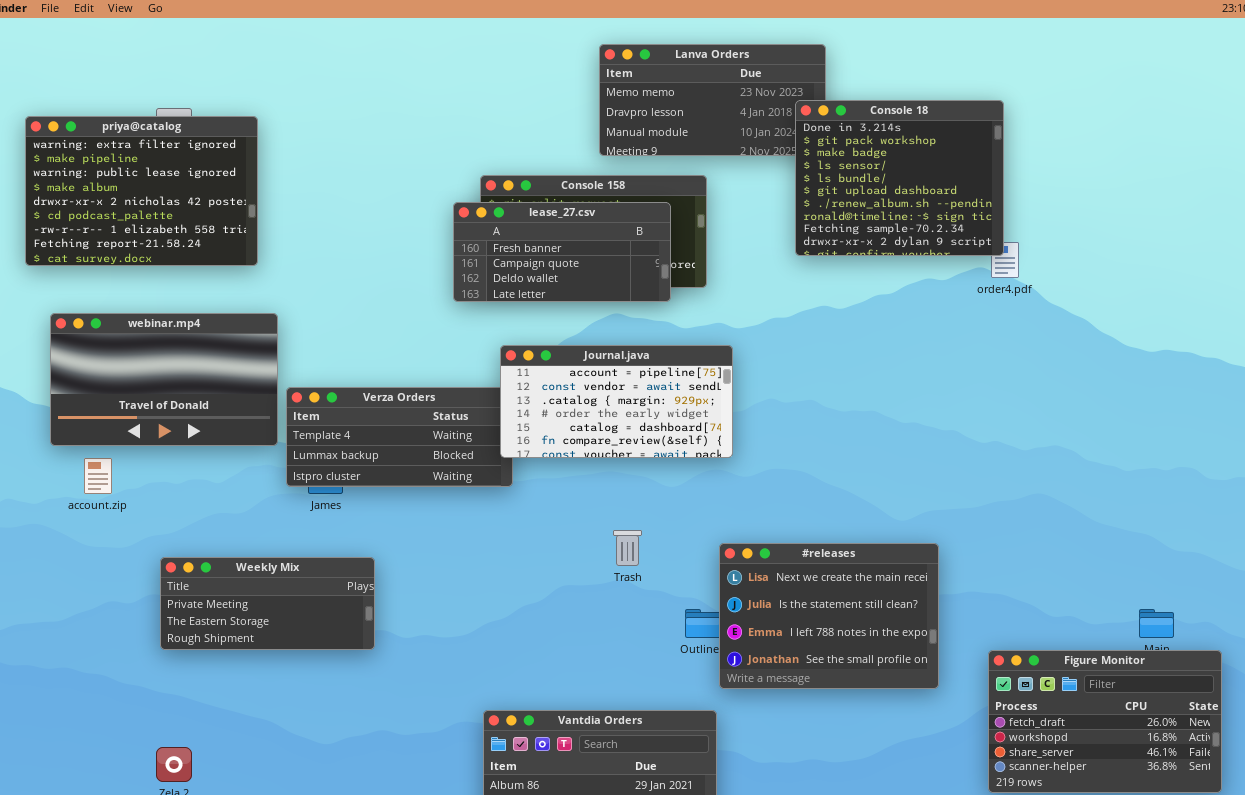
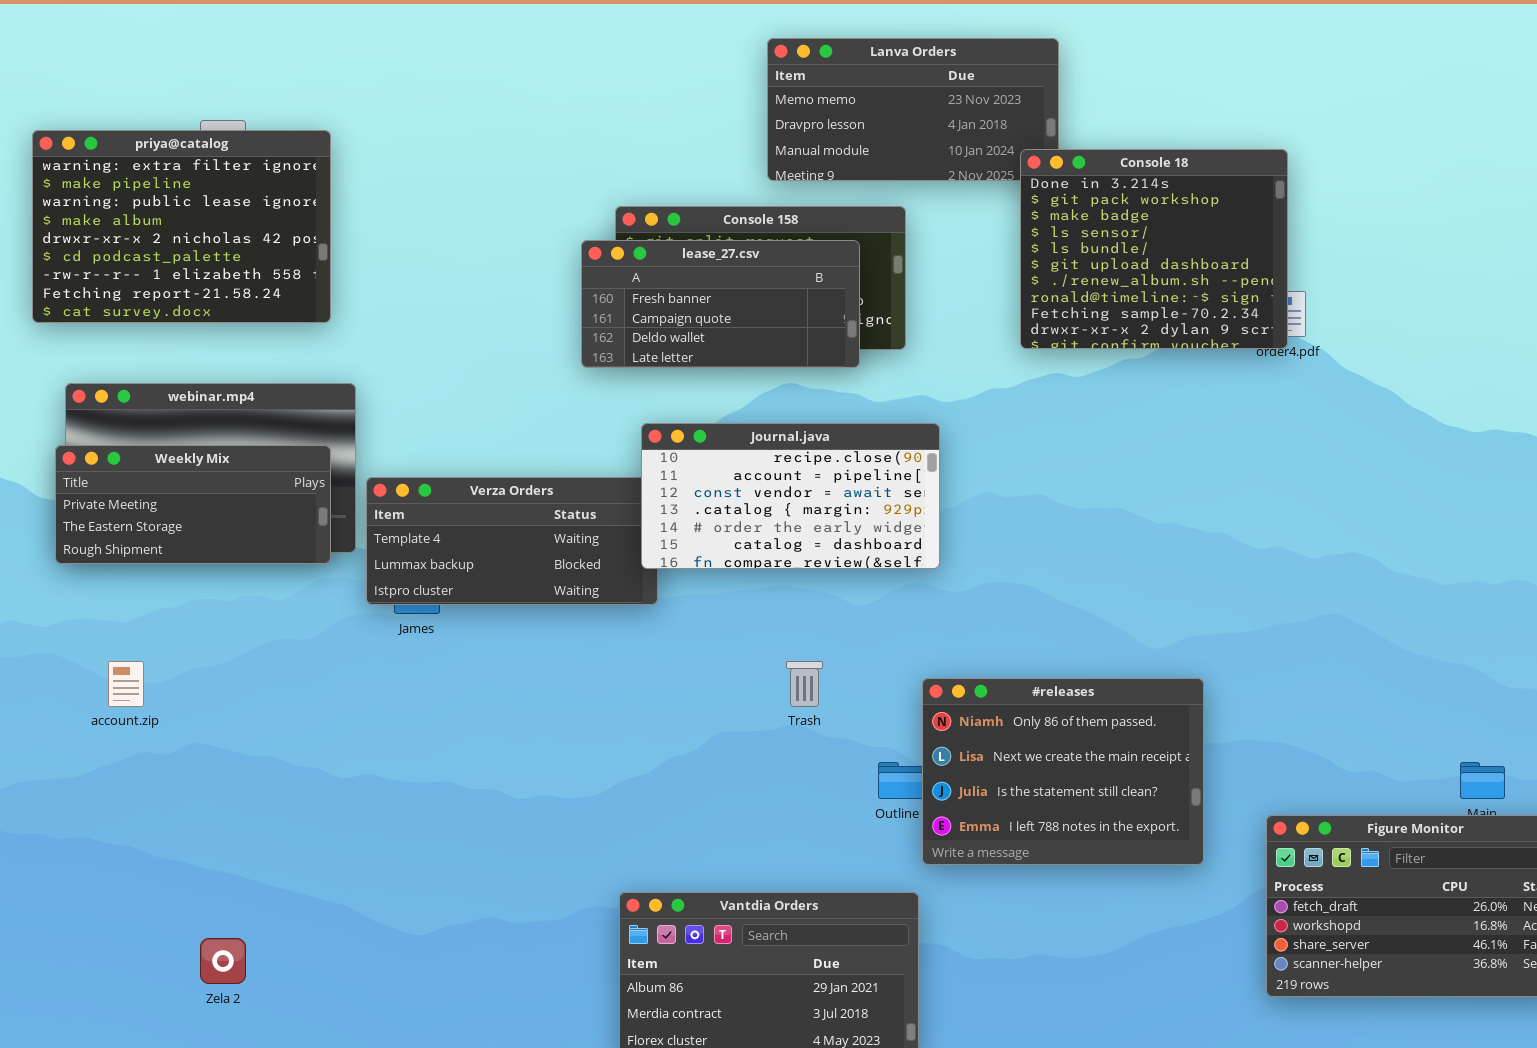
Console 18: [795,100,1004,256] -> [1020,149,1288,349], moved
Journal.java: [500,345,733,458] -> [641,423,940,569], scrolled up 1 row
account.zip: [84,458,112,494] -> [108,661,144,707], moved
#releases: [719,543,939,689] -> [922,678,1204,865], scrolled up 1 row
Weekly Mix: [160,557,375,650] -> [55,445,331,564], moved

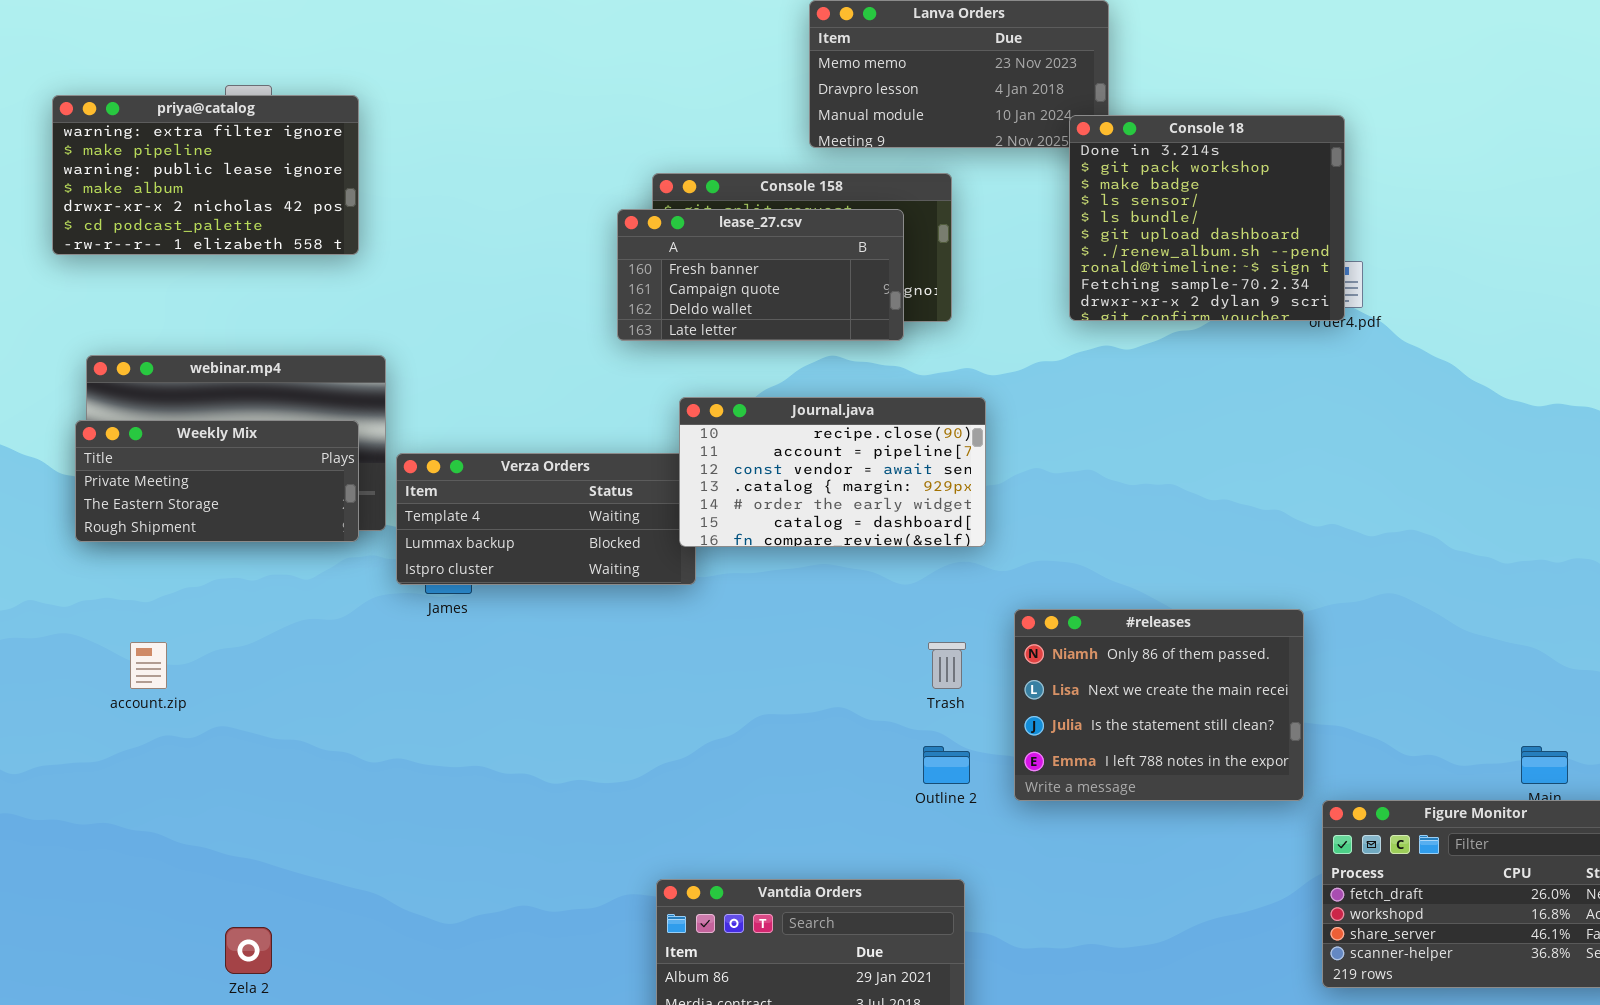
priya@catalog: [32,130,331,323] -> [52,95,359,255], resized
Trash: [786,661,823,707] -> [928,642,966,689], moved
#releases: [922,678,1204,865] -> [1014,609,1304,801], moved

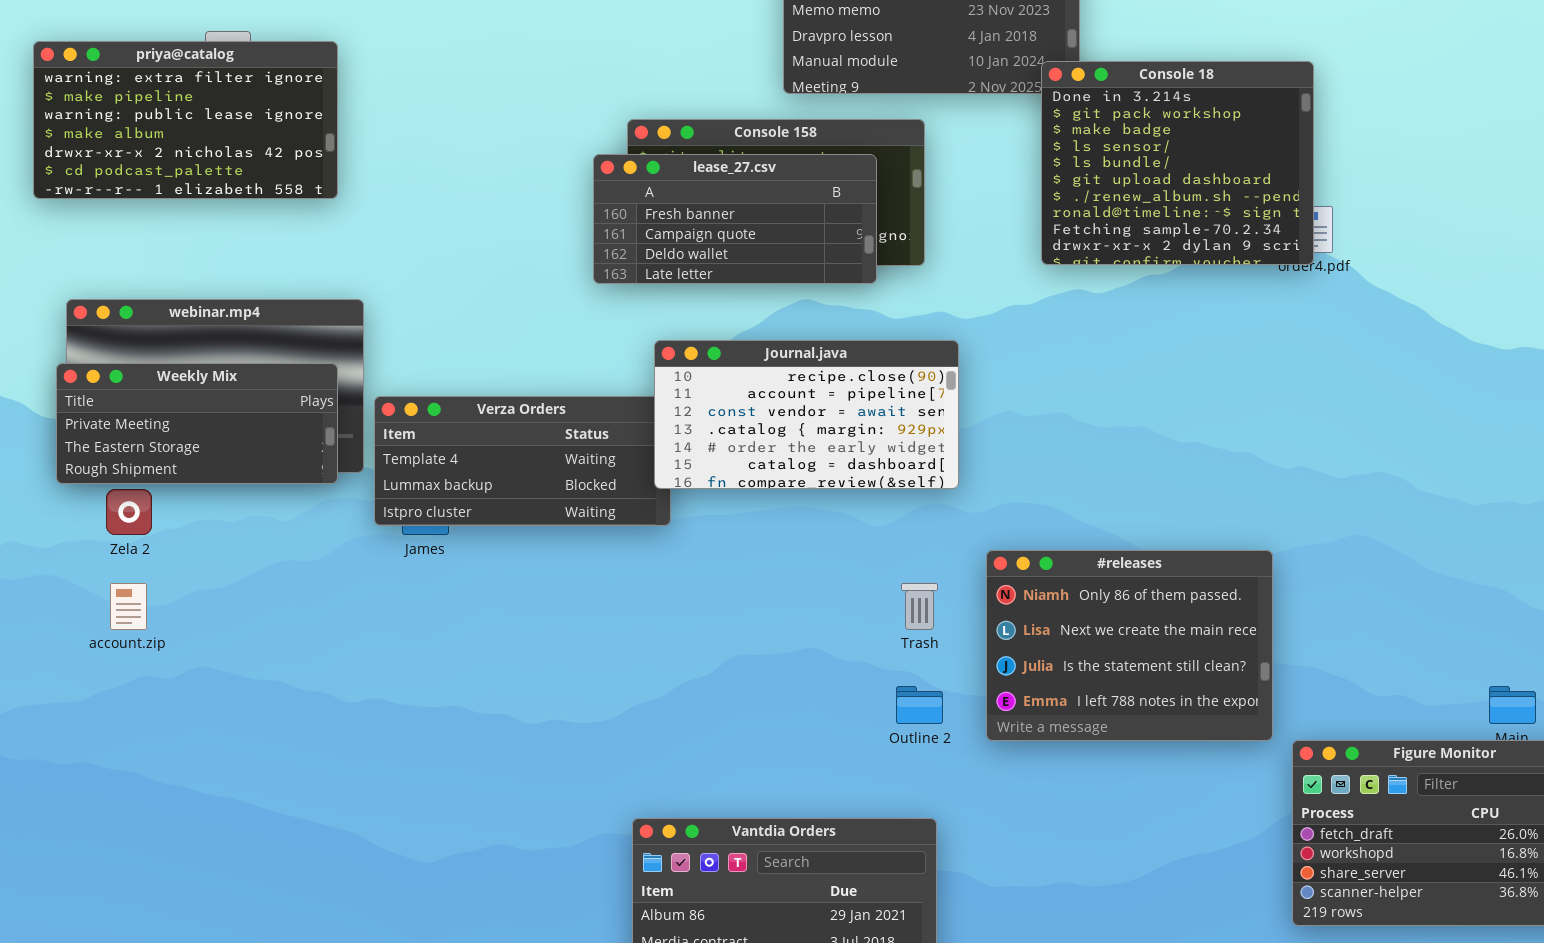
Zela 2: [225,927,272,974] -> [106,489,152,535], moved

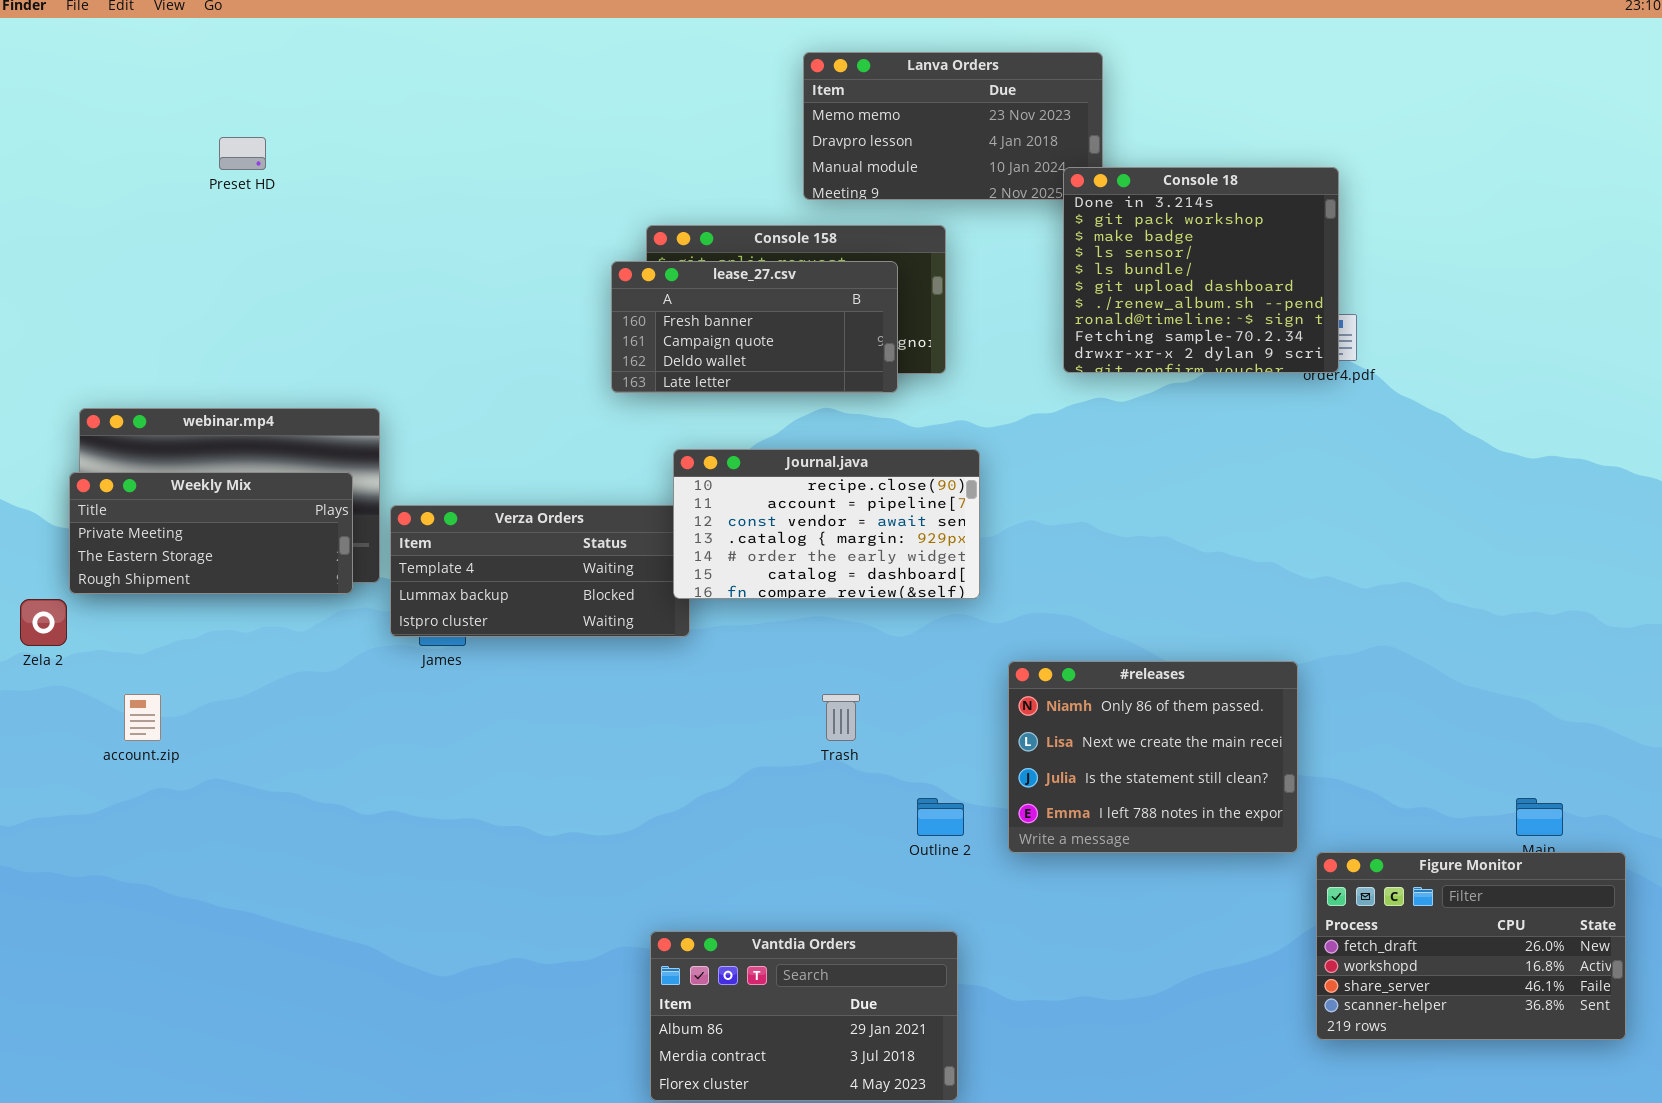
priya@catalog: [33,41,338,199] -> none, closed
Zela 2: [106,489,152,535] -> [20,599,67,646], moved
Trash: [901,583,938,630] -> [822,694,860,741], moved

